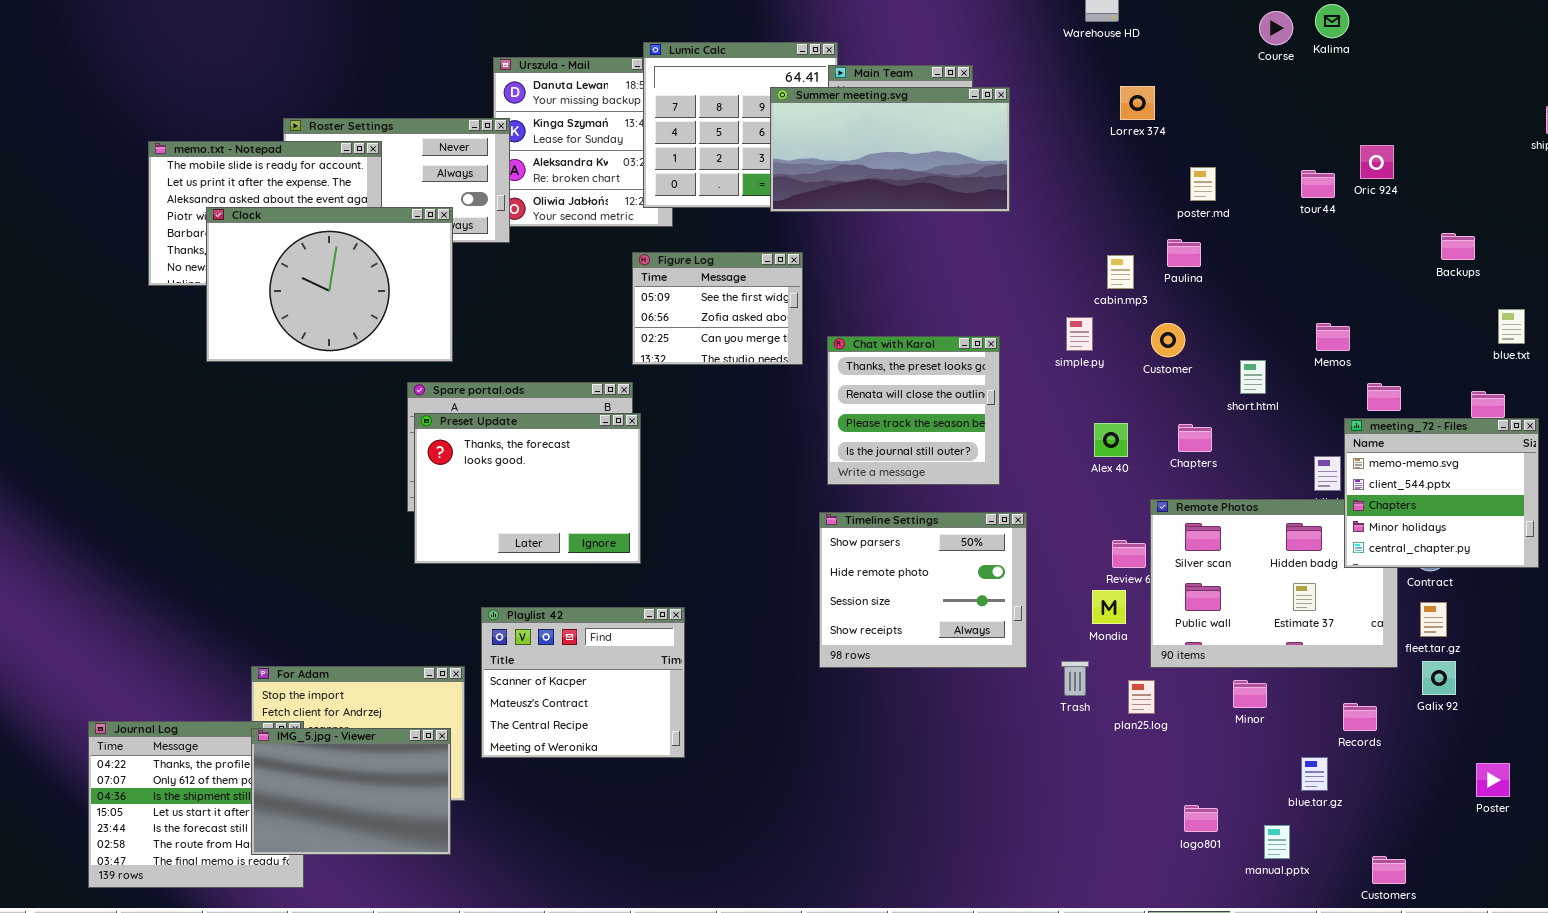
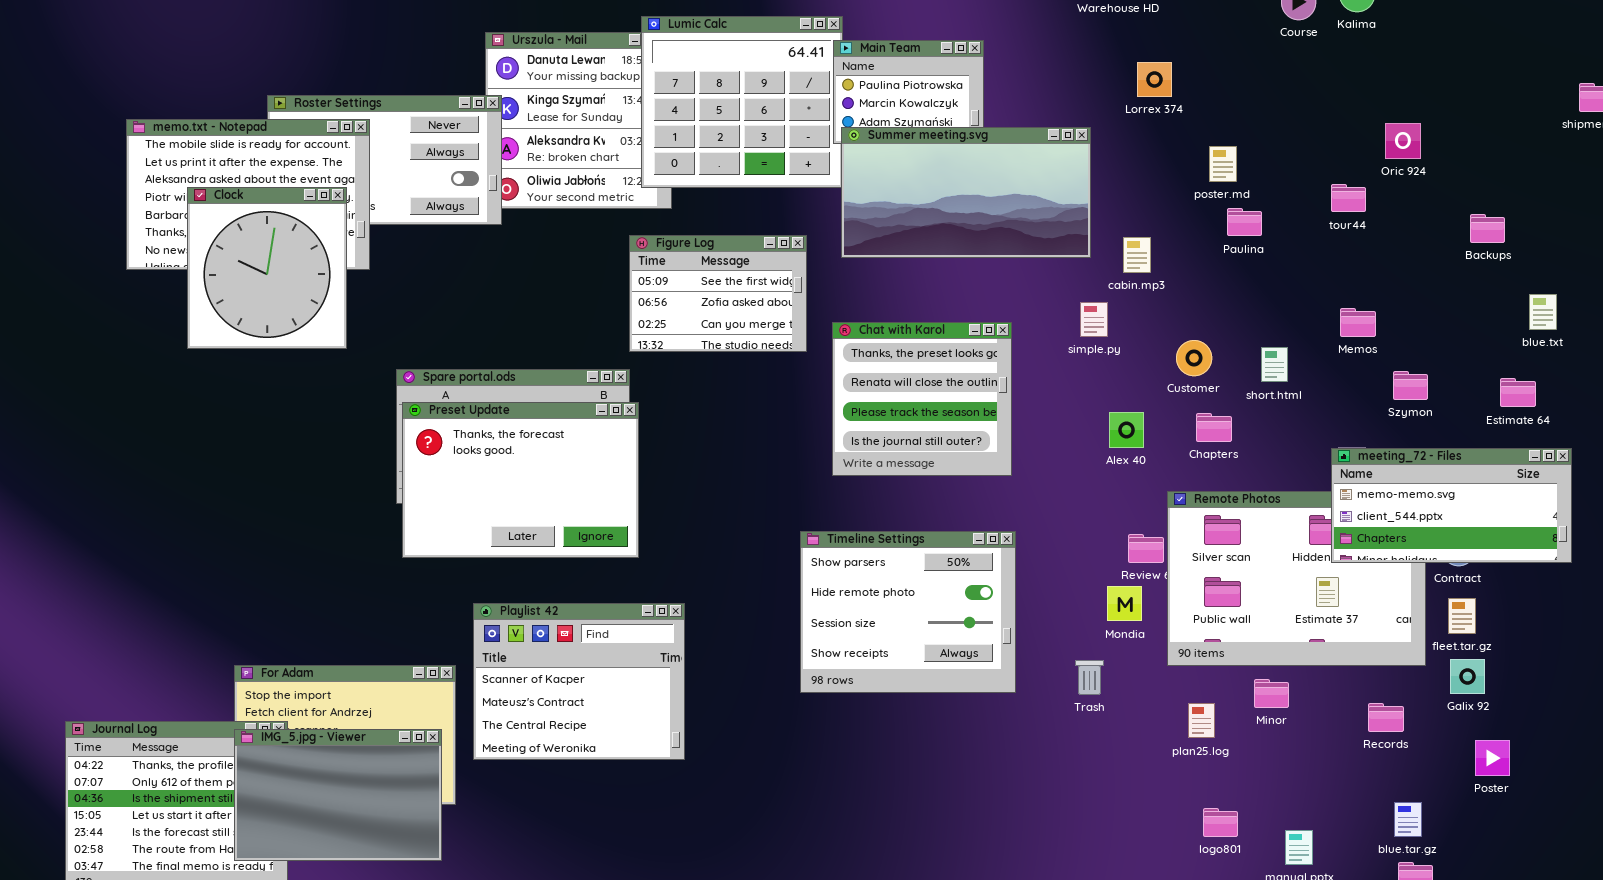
Summer meeting.svg: [770,87,1010,212] -> [841,127,1091,258], moved
tour44: [1301,170,1335,198] -> [1331,184,1366,212], moved
Clock: [206,207,453,362] -> [187,187,347,349], resized
Paulina: [1167,239,1201,267] -> [1227,208,1262,236], moved
Customer: [1151,323,1185,357] -> [1176,340,1212,376], moved
meeting_72 - Files: [1344,418,1539,568] -> [1331,448,1572,563], resized
Timeline Settings: [819,512,1027,668] -> [800,531,1016,693], moved
plan25.log: [1128,680,1155,714] -> [1188,703,1215,738], moved
blue.tar.gz: [1301,757,1328,791] -> [1394,802,1422,837], moved
Poster: [1476,763,1510,797] -> [1475,740,1510,776], moved

